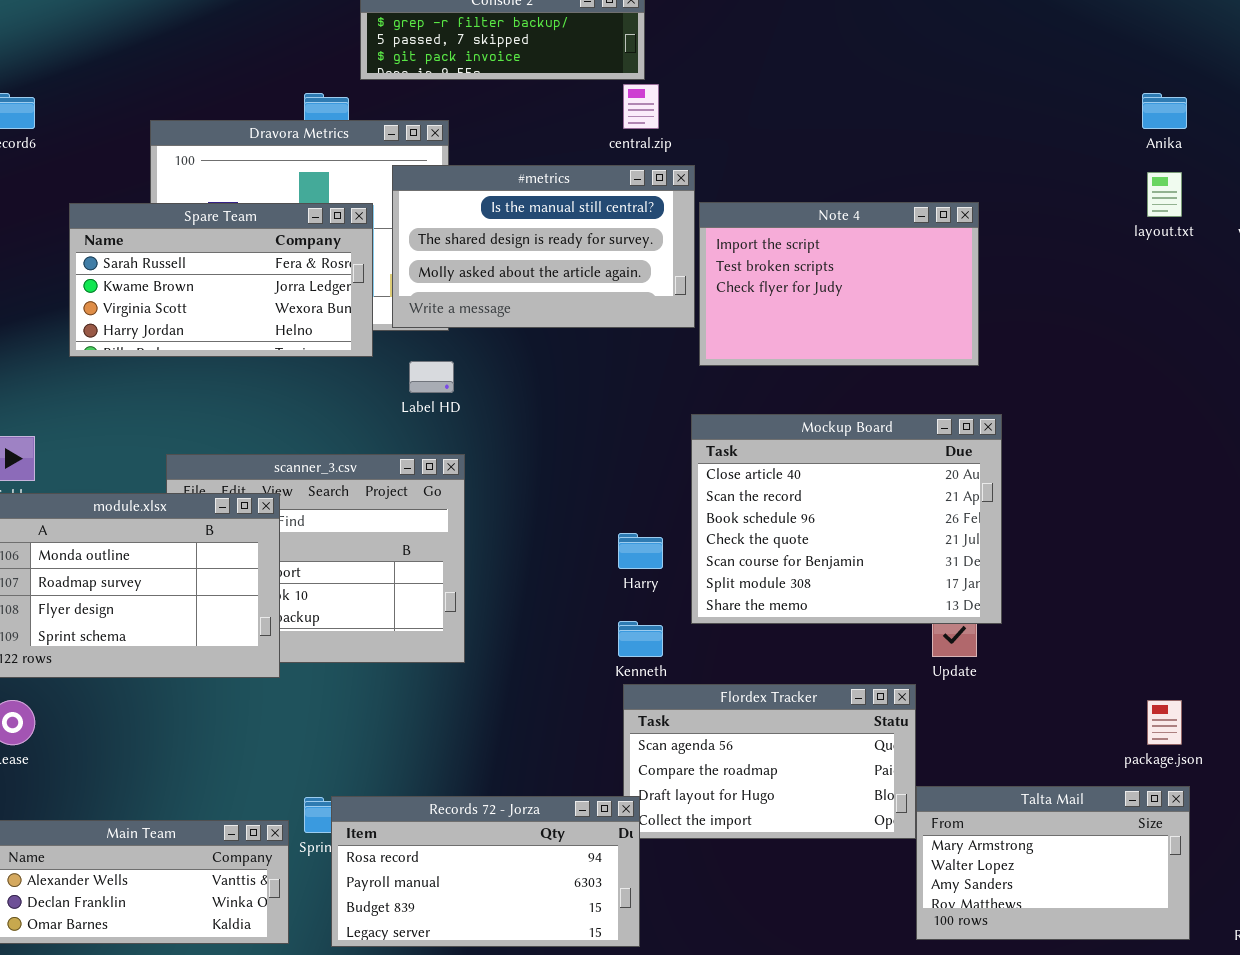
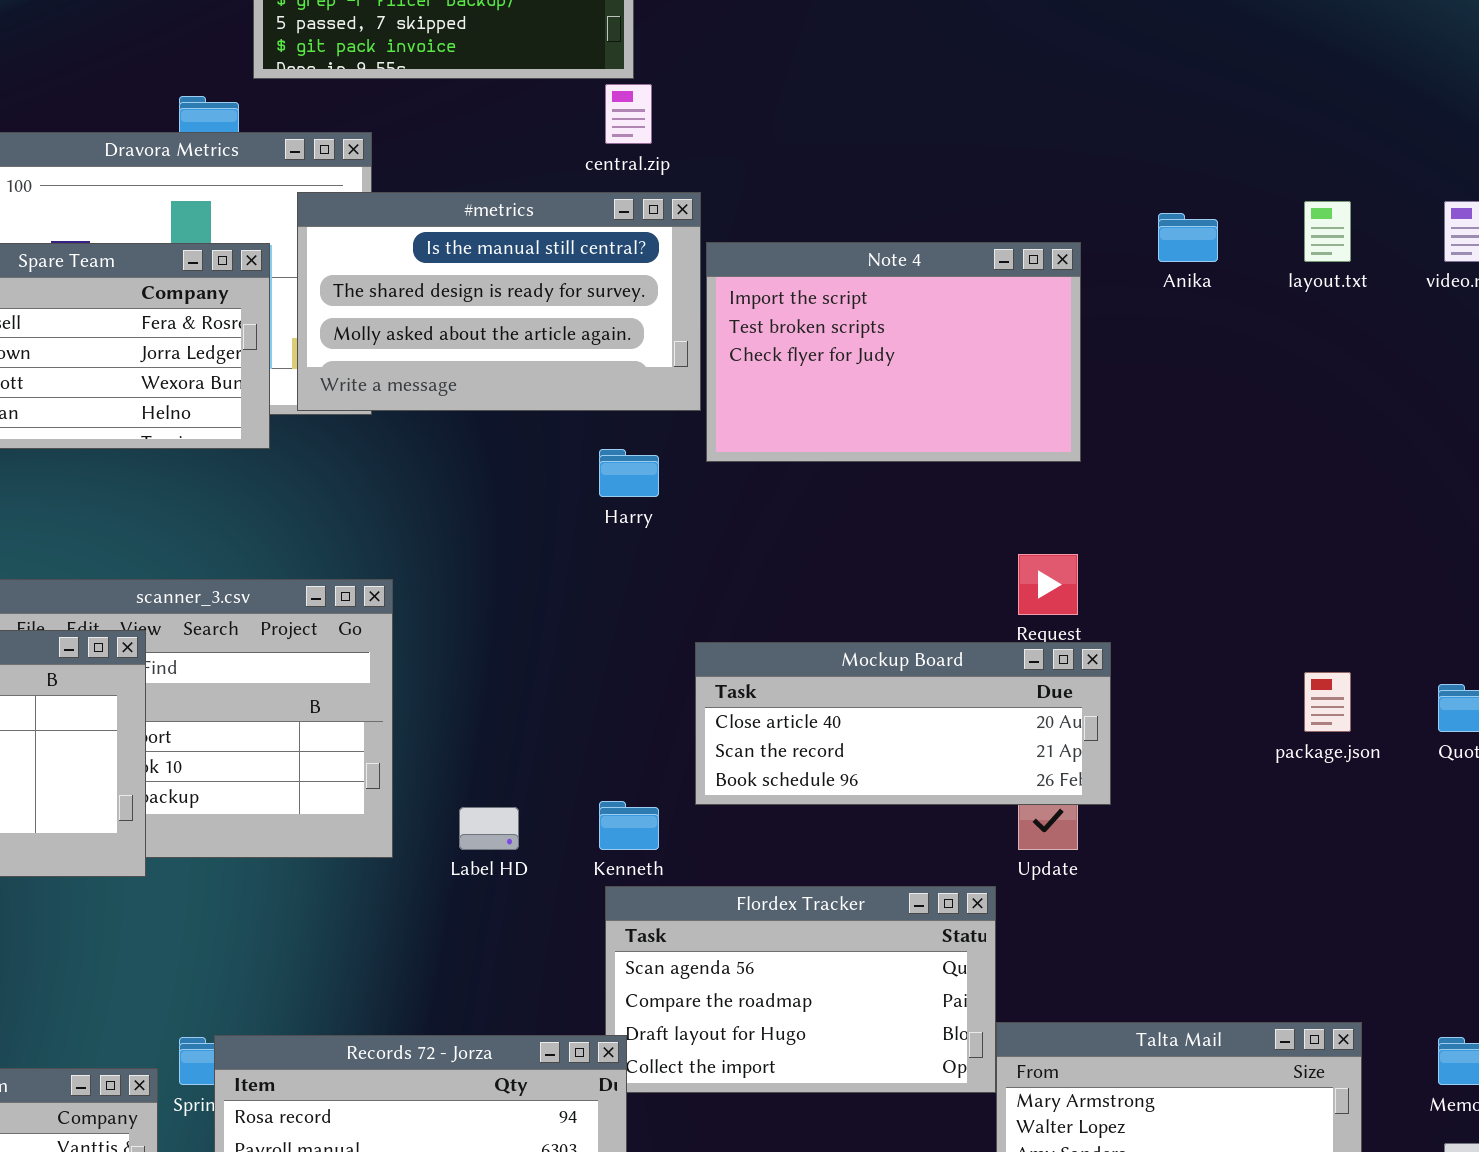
Anika: [1142,93,1187,129] -> [1158,213,1218,262], moved
Label HD: [409,361,454,393] -> [459,807,519,850], moved
Mockup Board: [691,414,1002,624] -> [695,642,1111,805], resized
Harry: [618,533,663,569] -> [599,449,659,497], moved
package.json: [1147,700,1182,745] -> [1304,672,1351,732], moved

